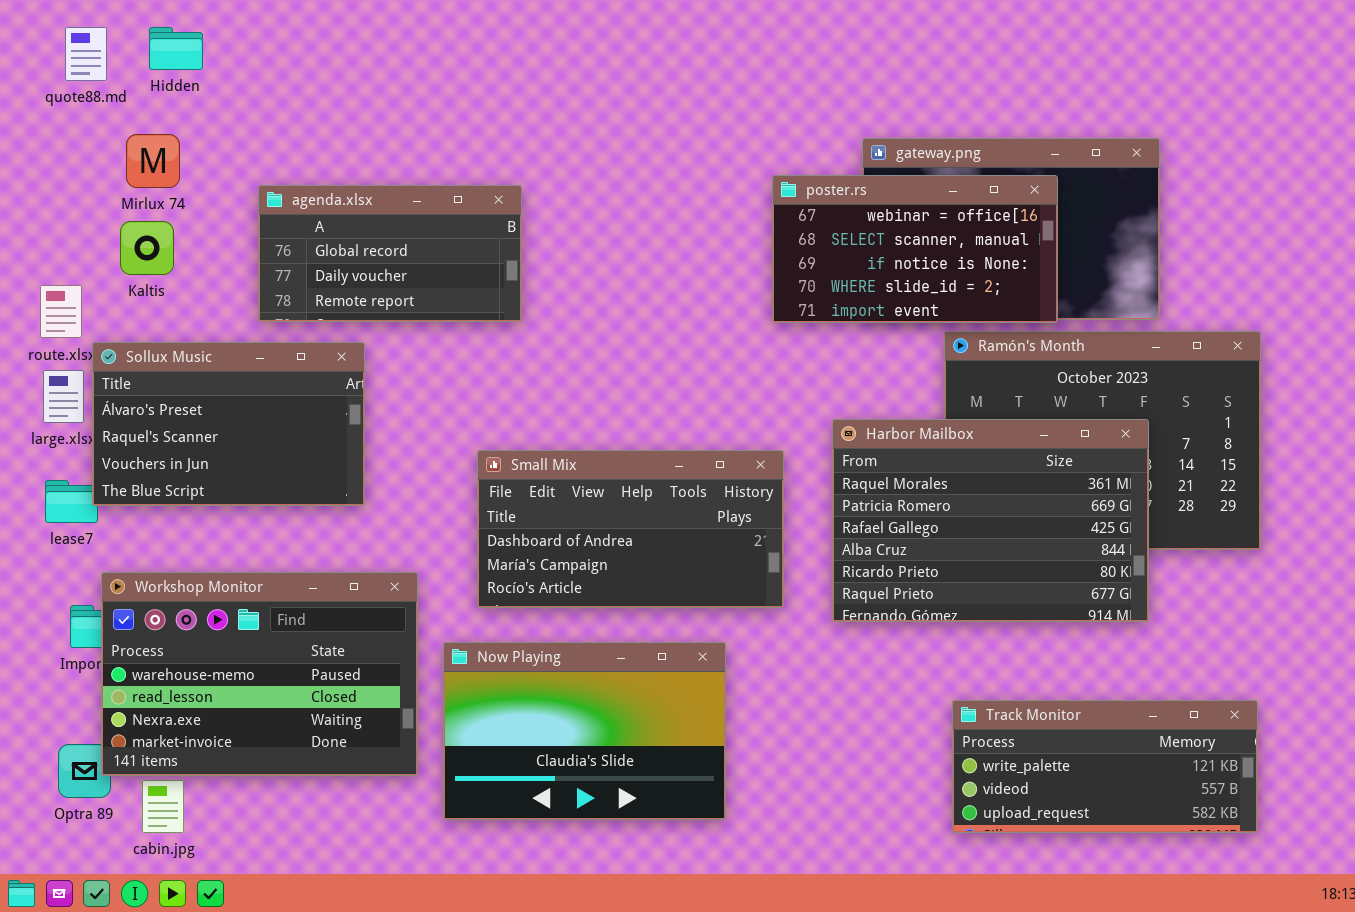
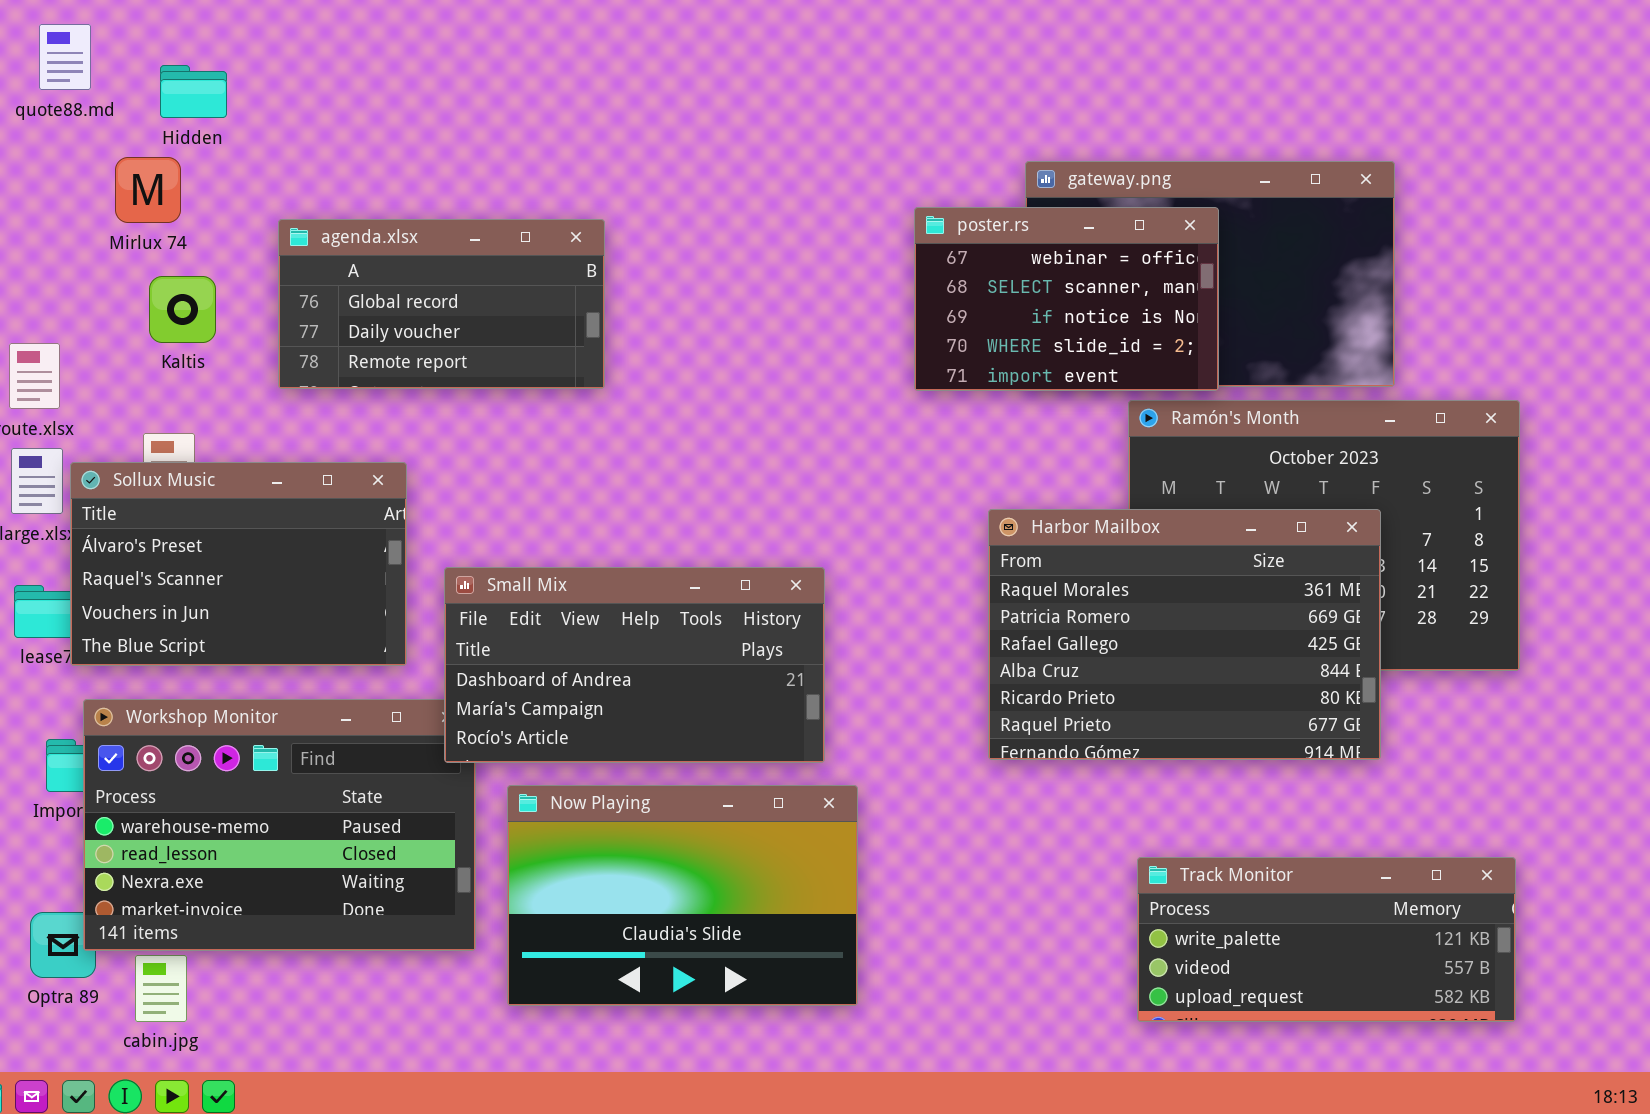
Hidden: [149,27,203,70] -> [160,65,227,118], moved
poster.rs: [772,175,1058,323] -> [914,207,1219,391], resized
Kaltis: [120,221,174,275] -> [149,276,216,343], moved
Sollux Music: [92,342,365,506] -> [70,462,407,666], moved
Small Mix: [477,450,784,608] -> [444,567,825,763], moved

